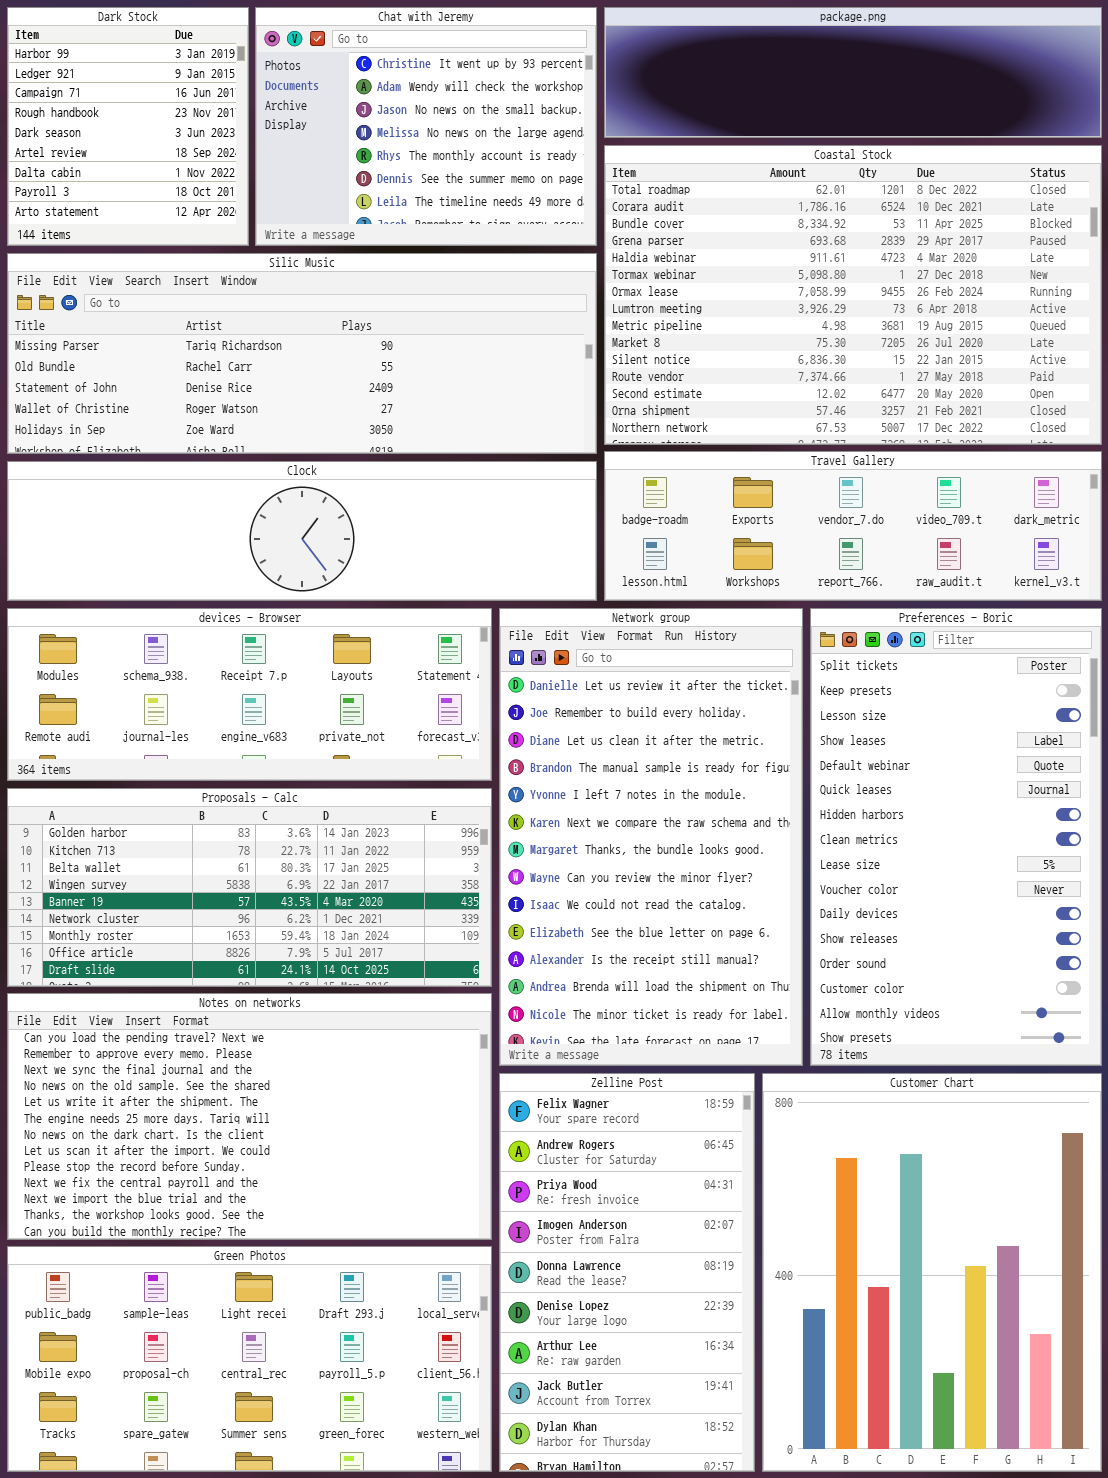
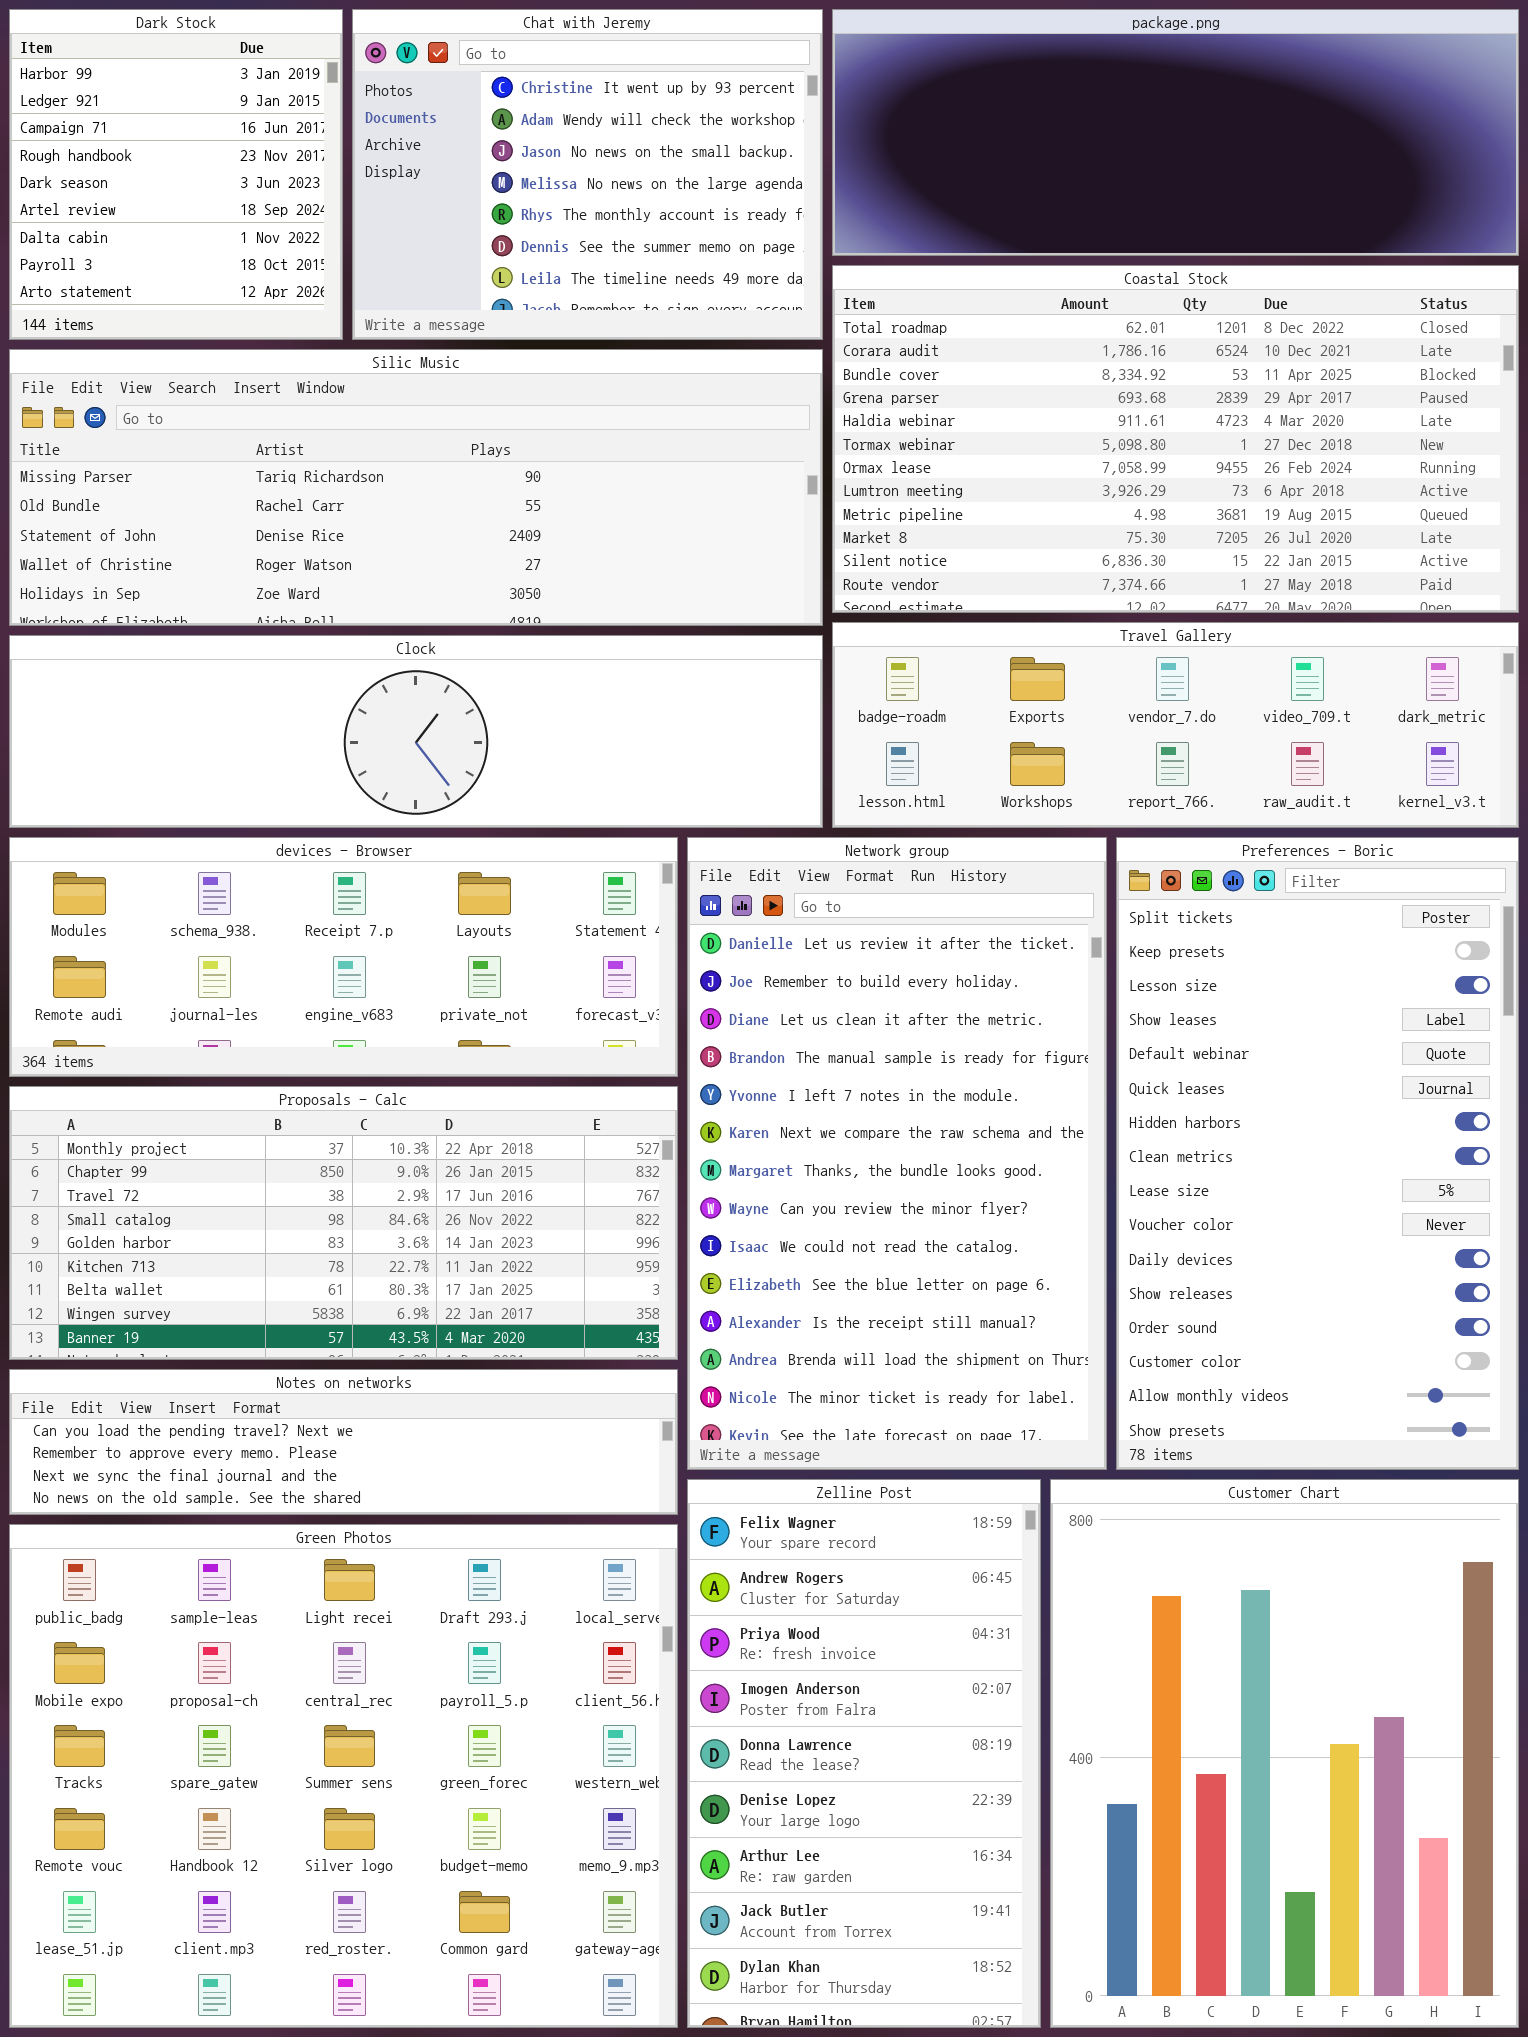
package.png: [604,7,1102,138] -> [832,9,1519,256], resized
Coastal Stock: [604,145,1102,445] -> [832,265,1519,613], resized
Proposals - Calc: [7,788,492,987] -> [9,1086,678,1360], scrolled up 4 rows
Notes on networks: [7,993,492,1240] -> [9,1369,678,1515], resized
Green Photos: [7,1246,492,1472] -> [9,1524,678,2028], resized

